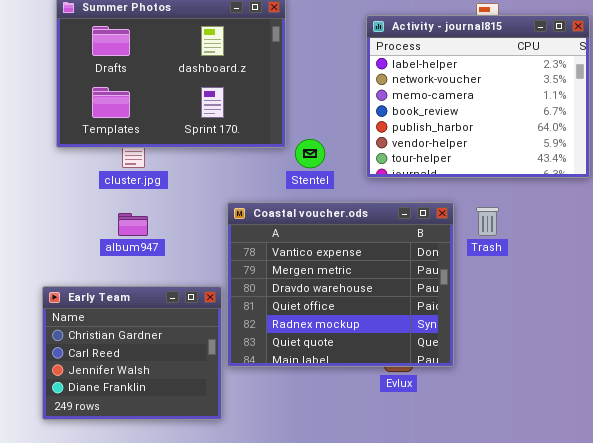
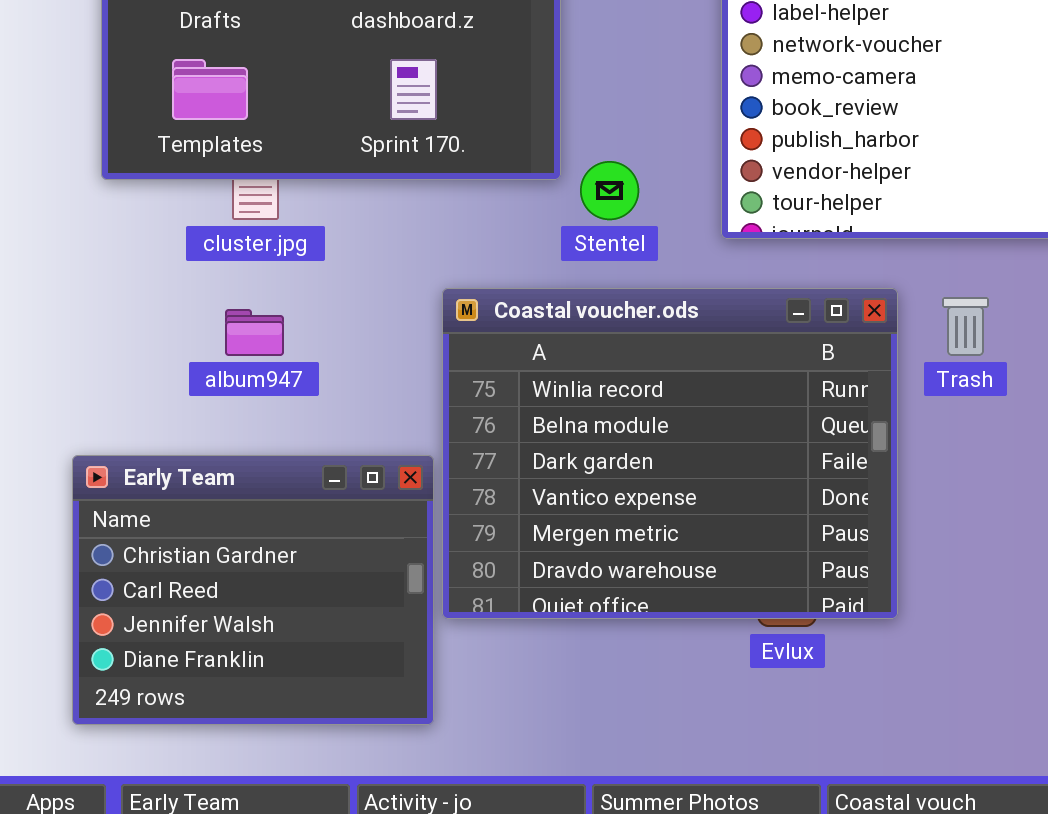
Coastal voucher.ods: [227,202,454,367] -> [442,288,898,619], scrolled up 3 rows

